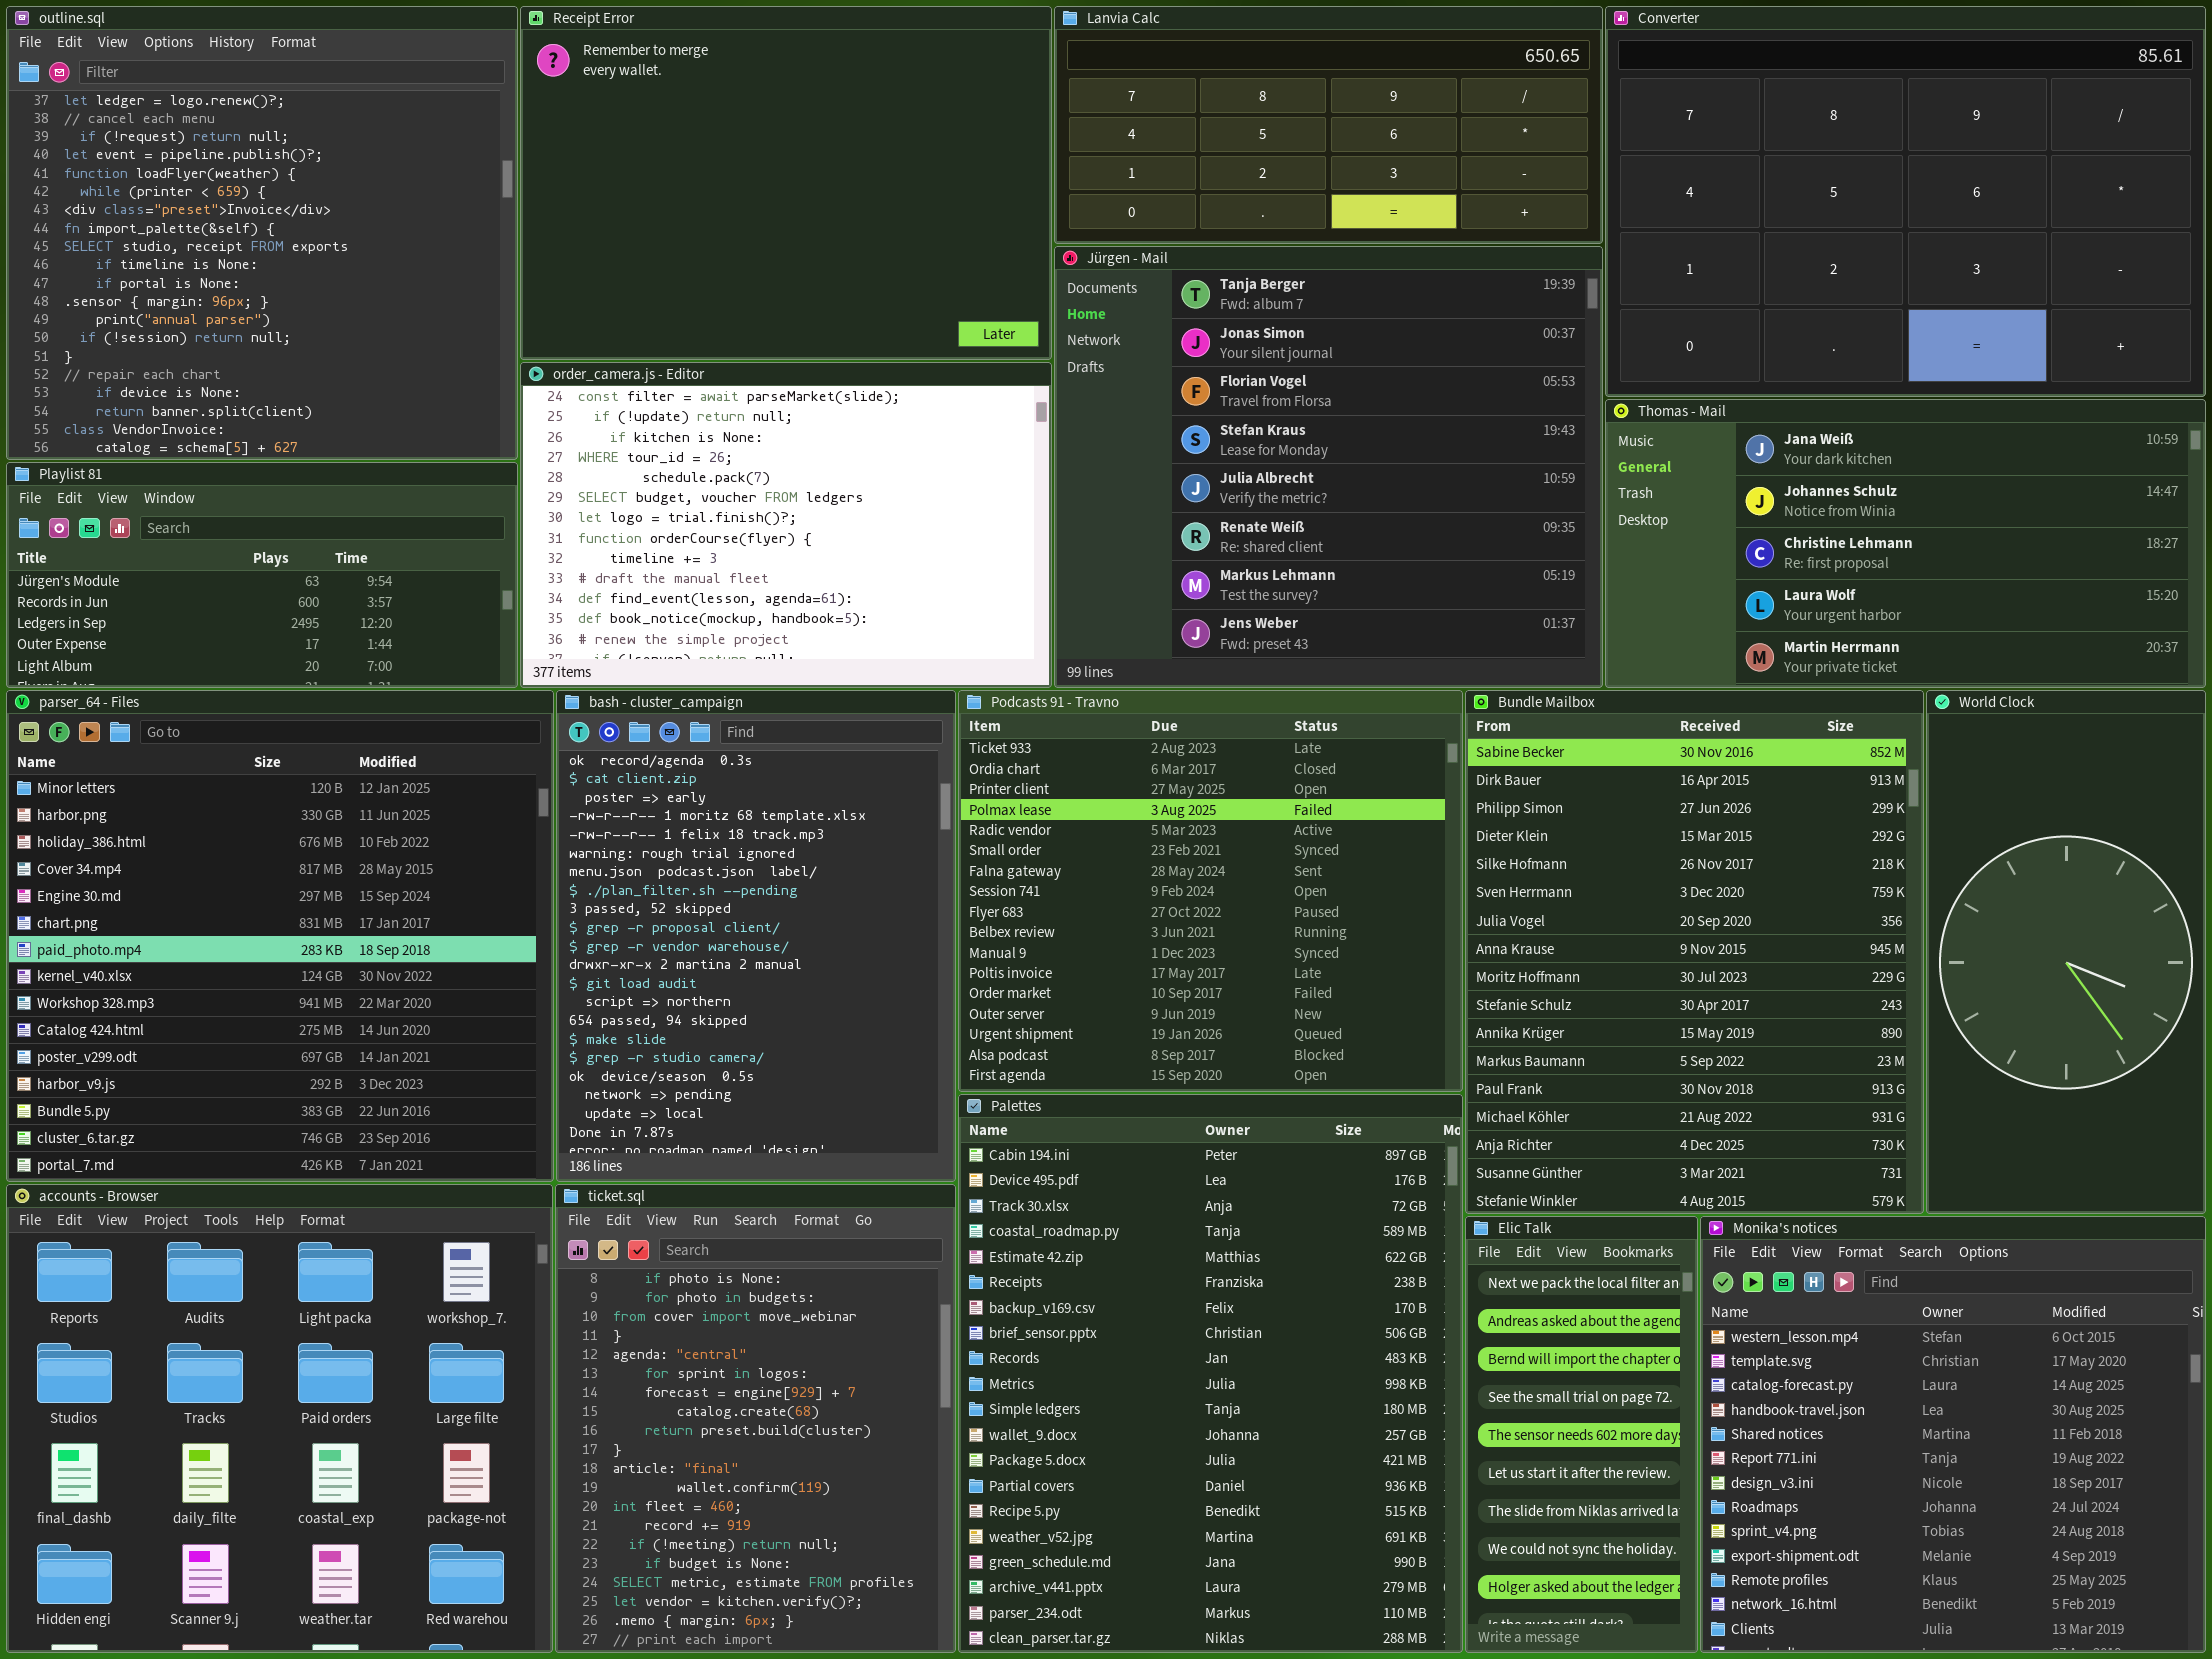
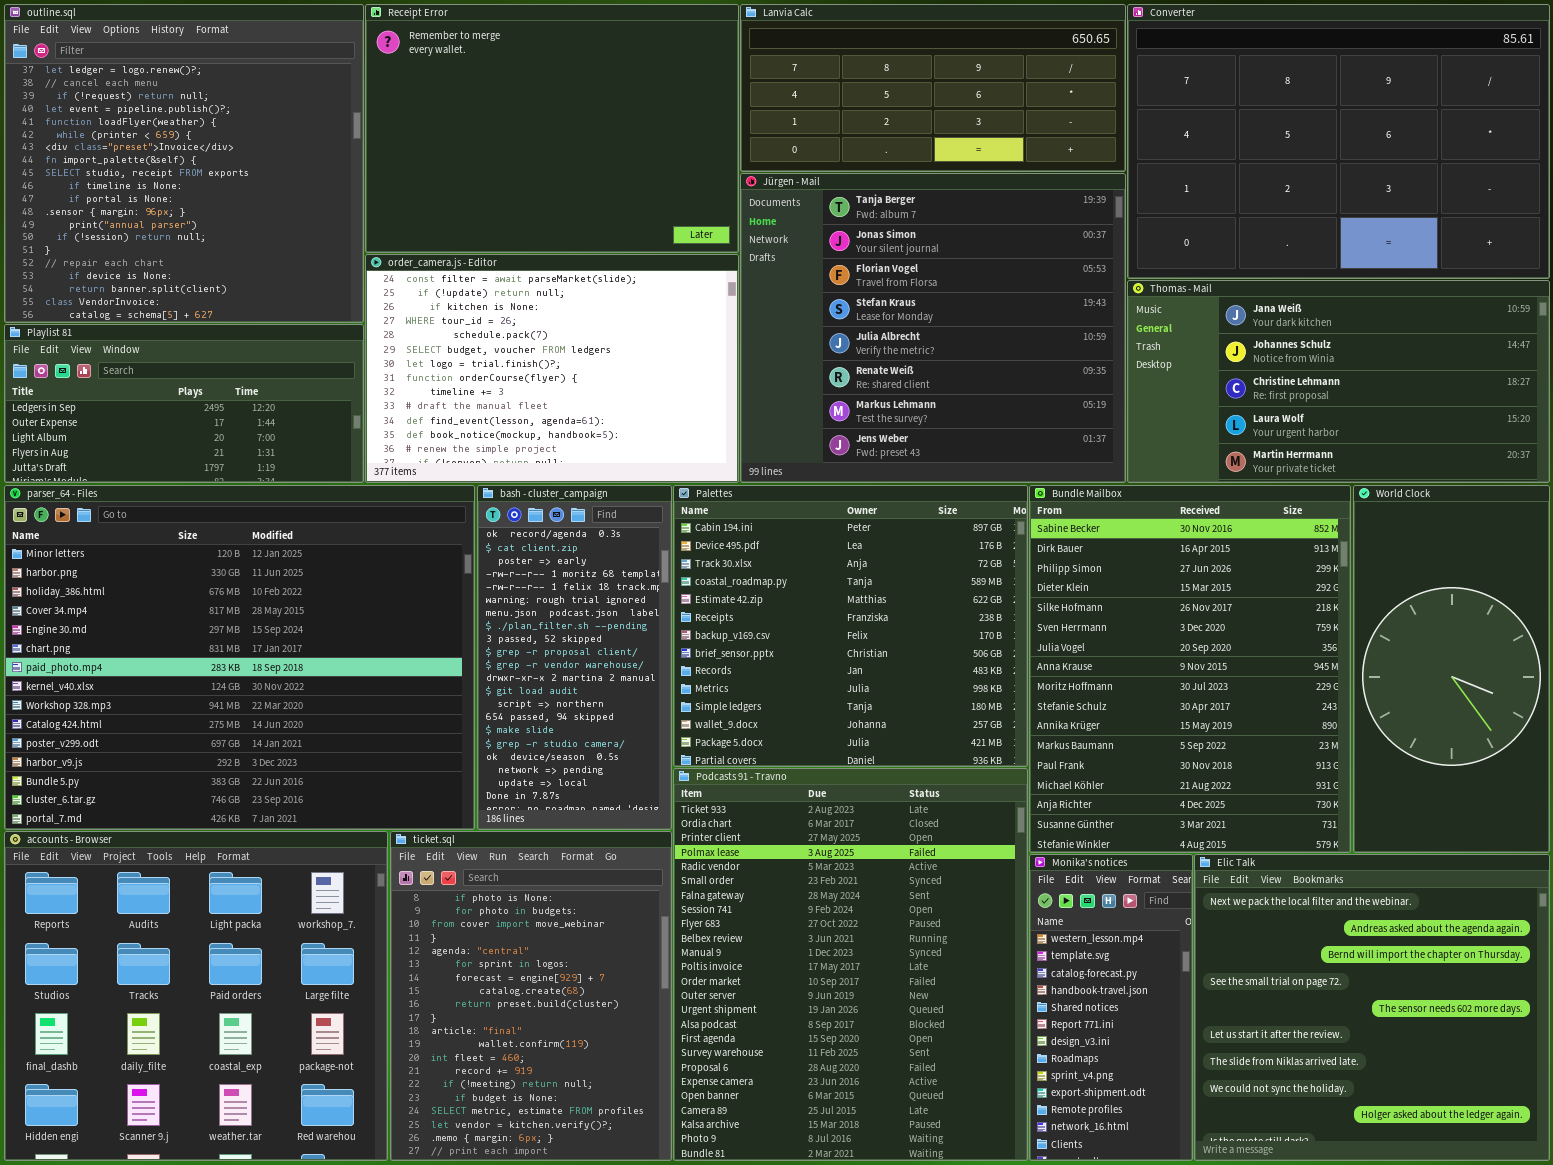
Playlist 81: [6,462,518,688] -> [4,324,364,483], scrolled down 2 rows
parser_64 - Files: [6,690,554,1182] -> [4,485,475,830], resized
bash - cluster_campaign: [556,690,956,1182] -> [477,485,672,830], resized
Podcasts 91 - Travno: [958,690,1463,1092] -> [673,768,1028,1161], moved, resized
Palettes: [958,1094,1463,1653] -> [673,485,1028,767], moved, resized
Elic Talk: [1465,1216,1698,1653] -> [1194,854,1550,1161], moved, resized
Monika's notices: [1700,1216,2206,1653] -> [1029,854,1193,1161], moved, resized

